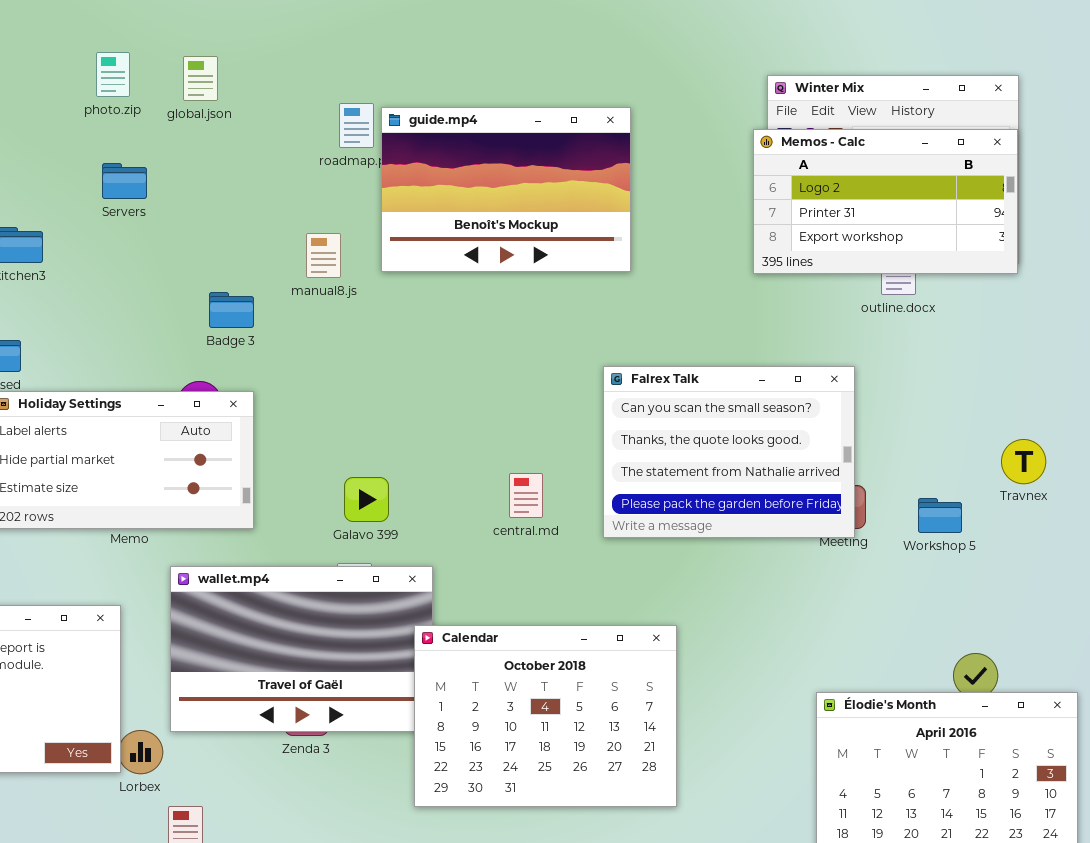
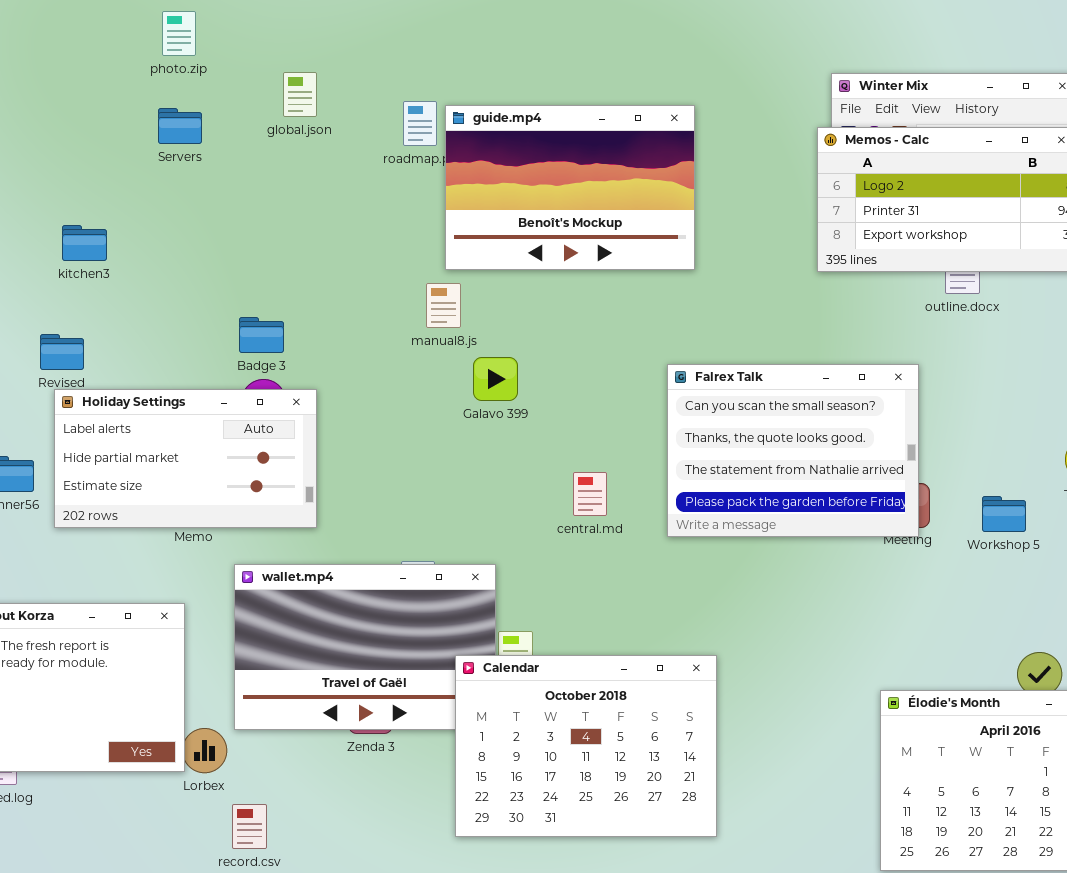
photo.zip: [96,52,130,97] -> [162,11,196,56], moved
global.json: [183,56,218,101] -> [283,72,317,117], moved
Servers: [102,163,147,199] -> [158,108,202,144], moved
manual8.js: [306,233,341,278] -> [426,283,461,328], moved
Badge 3: [209,292,254,328] -> [239,317,284,353], moved
Galavo 399: [344,477,389,522] -> [473,357,518,401], moved
Calendar: [414,625,677,807] -> [455,655,717,837], moved

